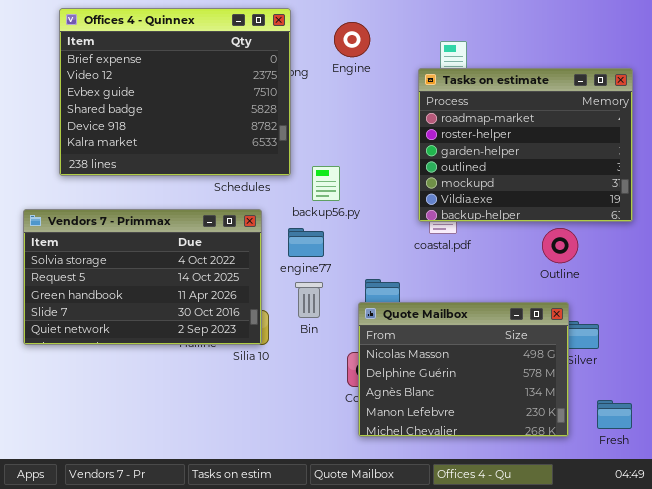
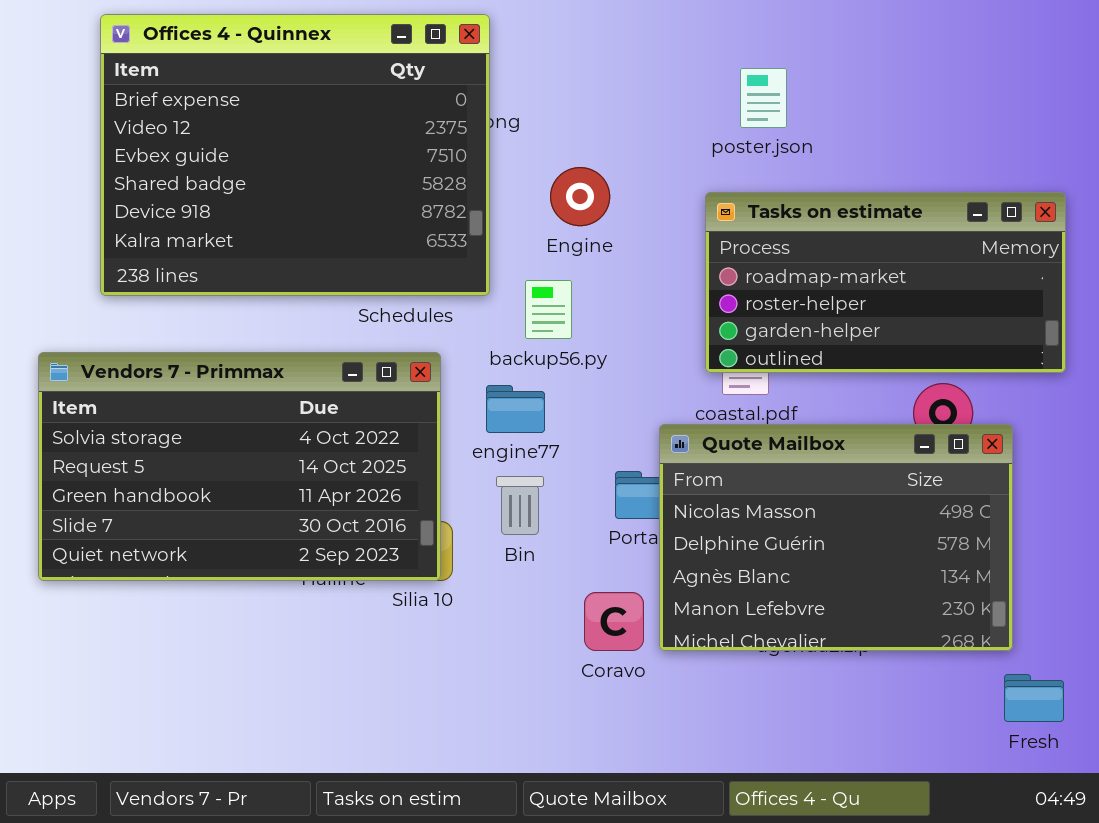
Engine: [334,22,370,57] -> [550,167,610,226], moved
Tasks on estimate: [418,68,633,222] -> [705,192,1066,373], resized
Quote Mailbox: [358,302,569,437] -> [659,424,1013,651], moved

